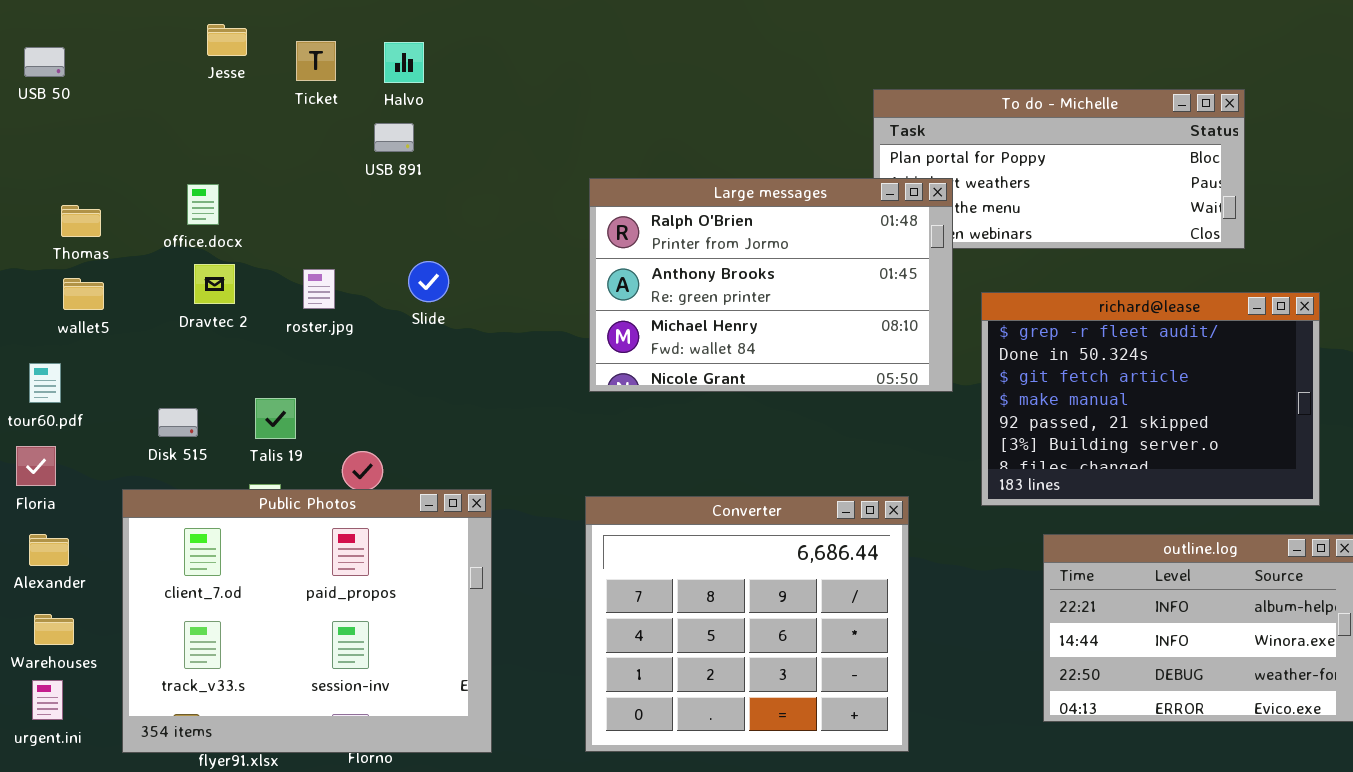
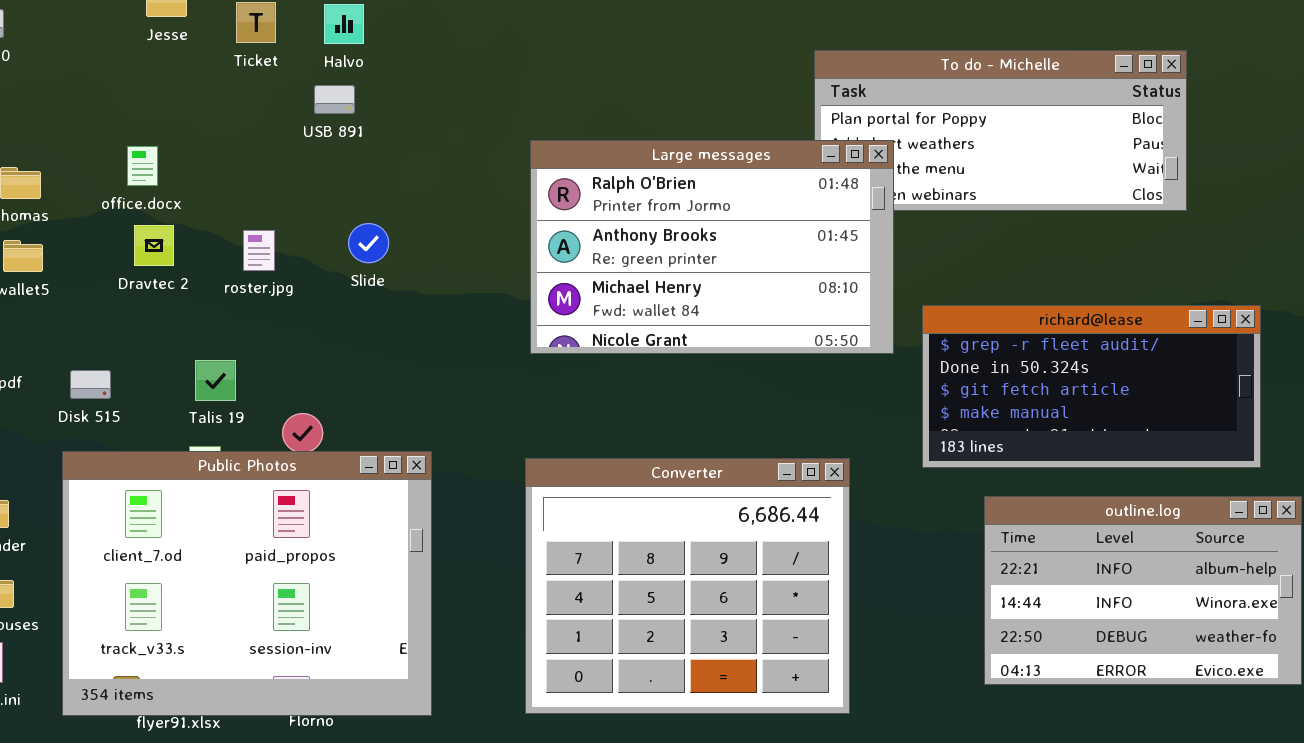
richard@lease: [981,292,1320,506] -> [922,305,1261,468], resized
Disk 515: [158,408,198,437] -> [70,370,111,399], moved

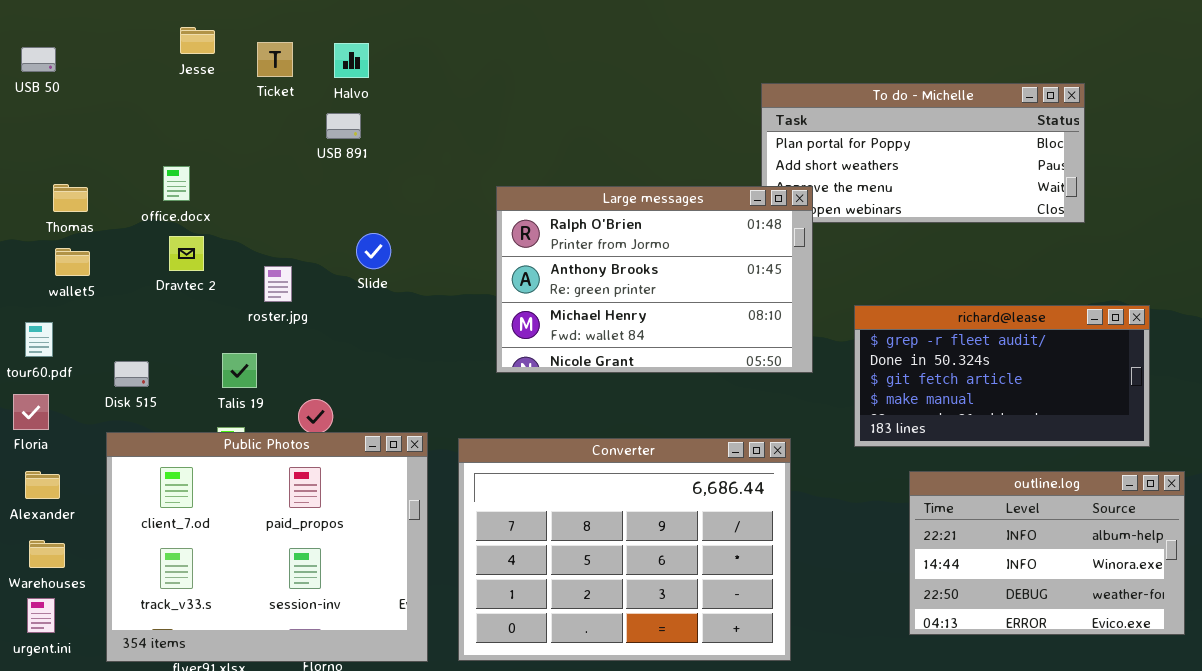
Large messages: [530,140,894,354] -> [496,186,813,373], moved
roster.jpg: [243,230,275,271] -> [264,266,292,302], moved
Converter: [525,458,850,714] -> [458,438,791,661], resized

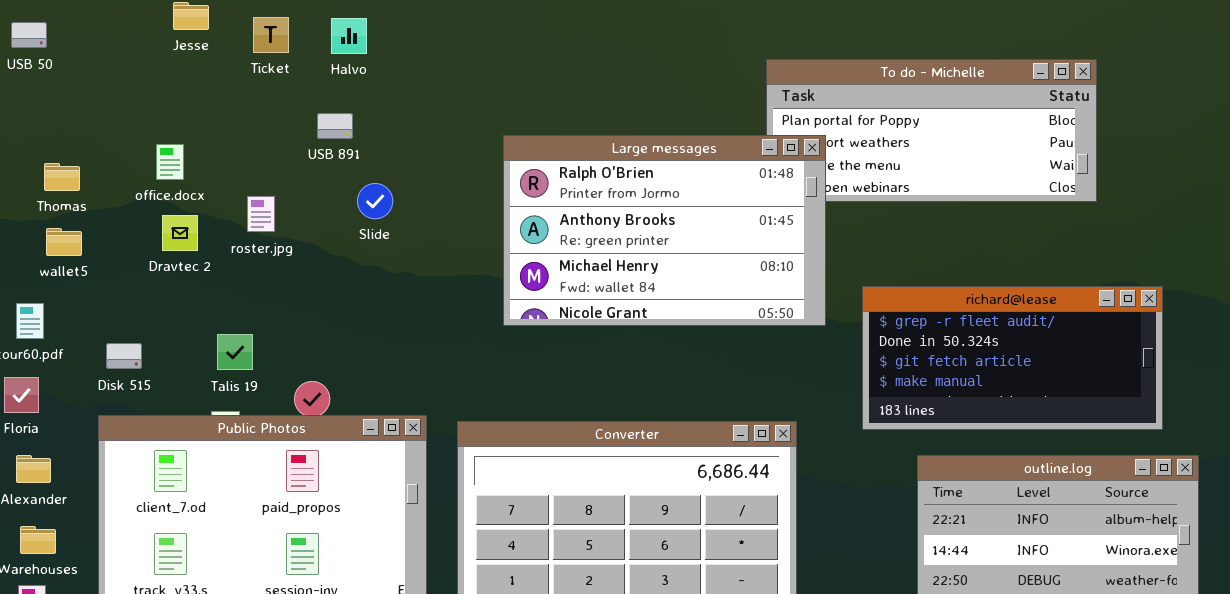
USB 891: [326,113,361,139] -> [317,113,353,139], moved
Large messages: [496,186,813,373] -> [503,135,826,326], moved
Slide: [356,233,391,269] -> [357,183,393,219], moved
roster.jpg: [264,266,292,302] -> [247,196,275,232], moved

